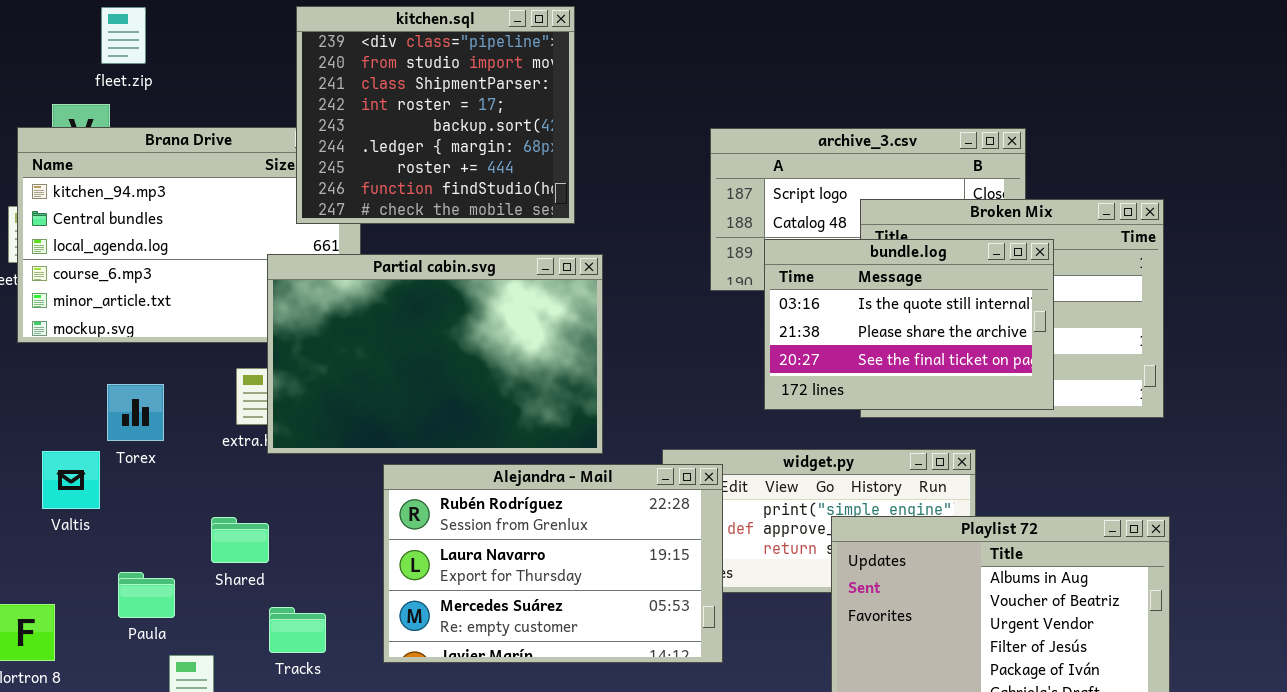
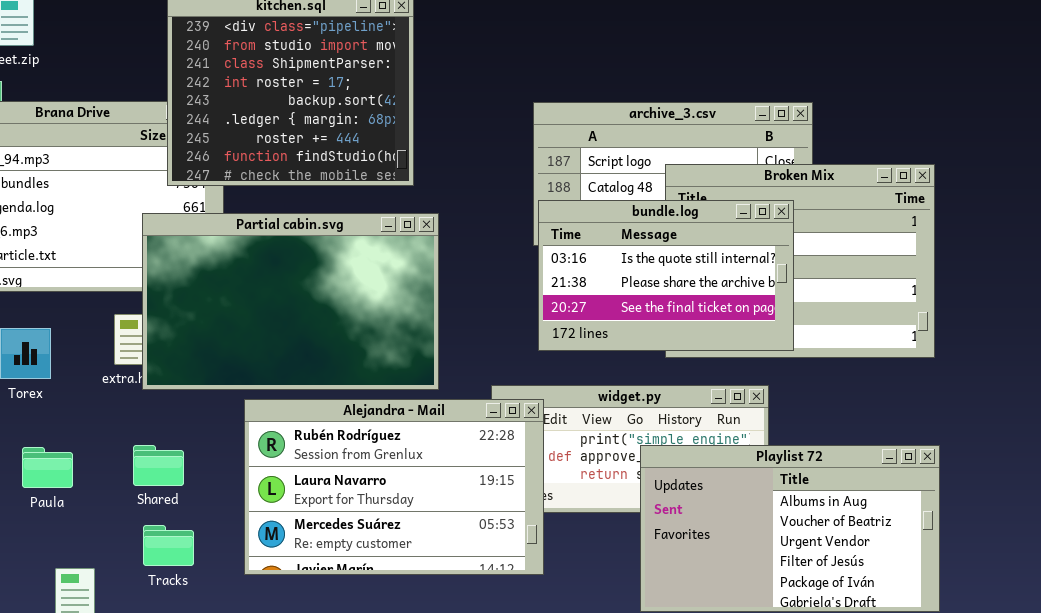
bundle.log: [764,239,1054,410] -> [538,200,794,351], moved
Shared: [211,517,269,563] -> [133,445,184,486], moved
Paula: [118,572,175,618] -> [22,447,73,488], moved

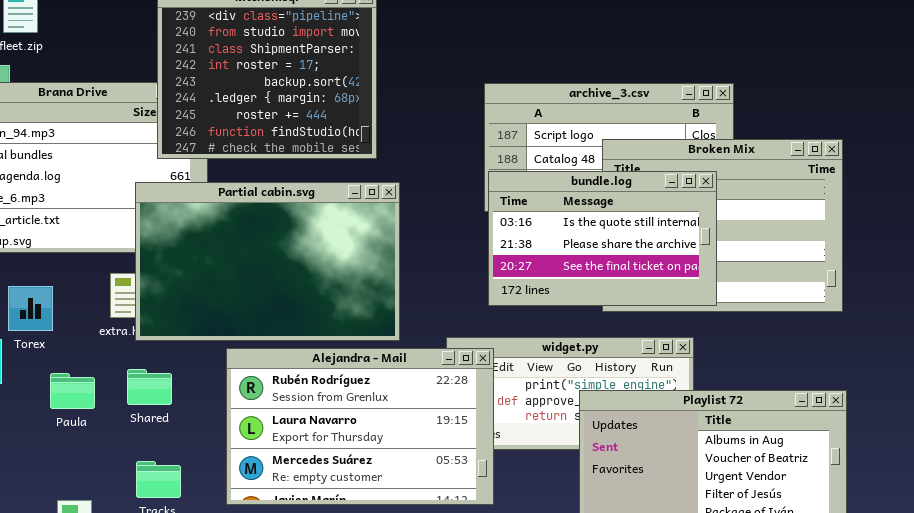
Shared: [133,445,184,486] -> [127,369,172,405], moved
Paula: [22,447,73,488] -> [50,373,95,409], moved

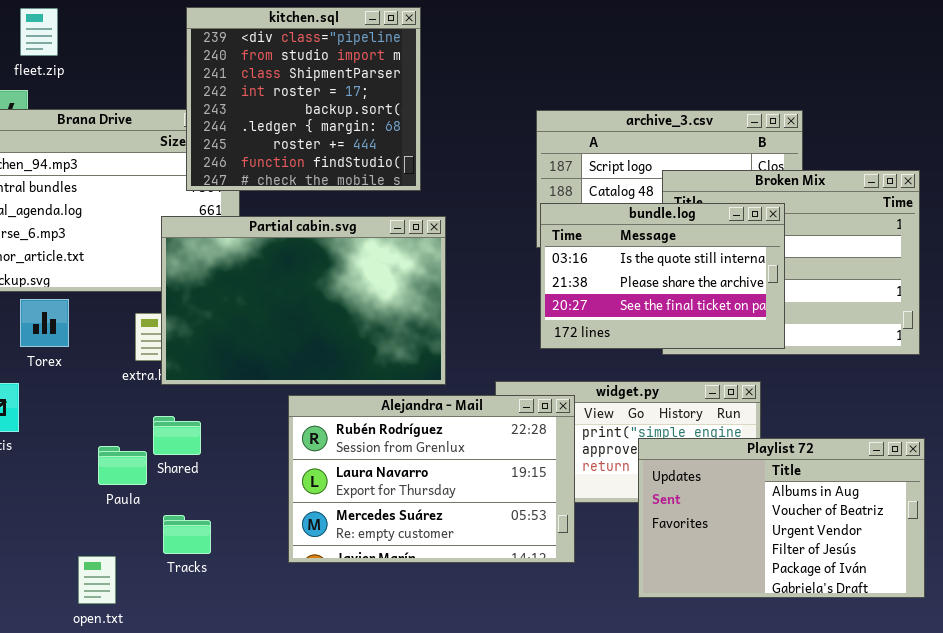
Torex: [8,286,53,331] -> [20,299,69,347], moved
Alejandra - Mail: [226,348,494,505] -> [288,395,575,563], moved
Paula: [50,373,95,409] -> [98,446,147,485], moved

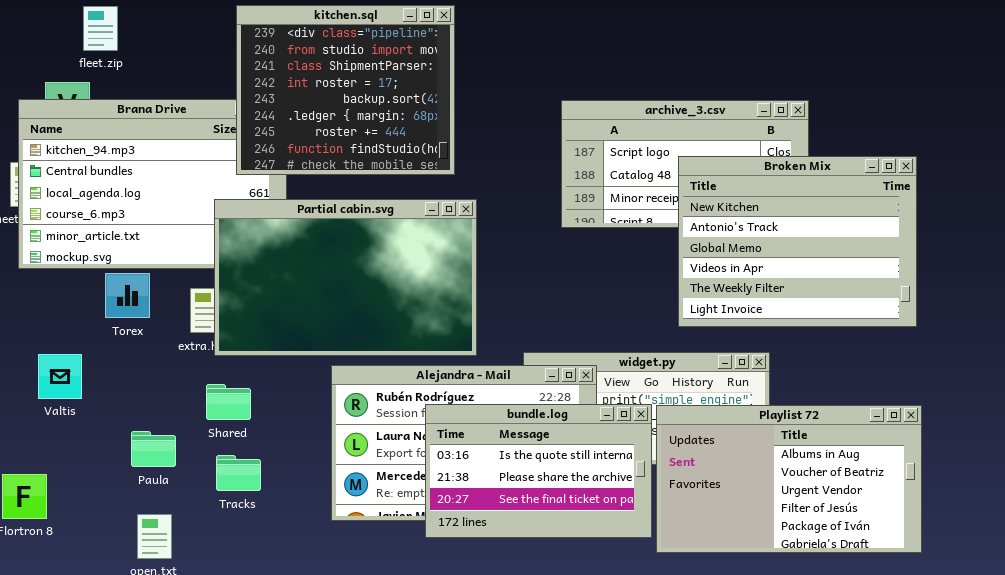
bundle.log: [540,203,785,349] -> [425,404,652,538], moved
Torex: [20,299,69,347] -> [105,273,150,318], moved
Paula: [98,446,147,485] -> [131,431,176,467], moved
Tracks: [163,515,211,554] -> [216,455,261,491], moved

